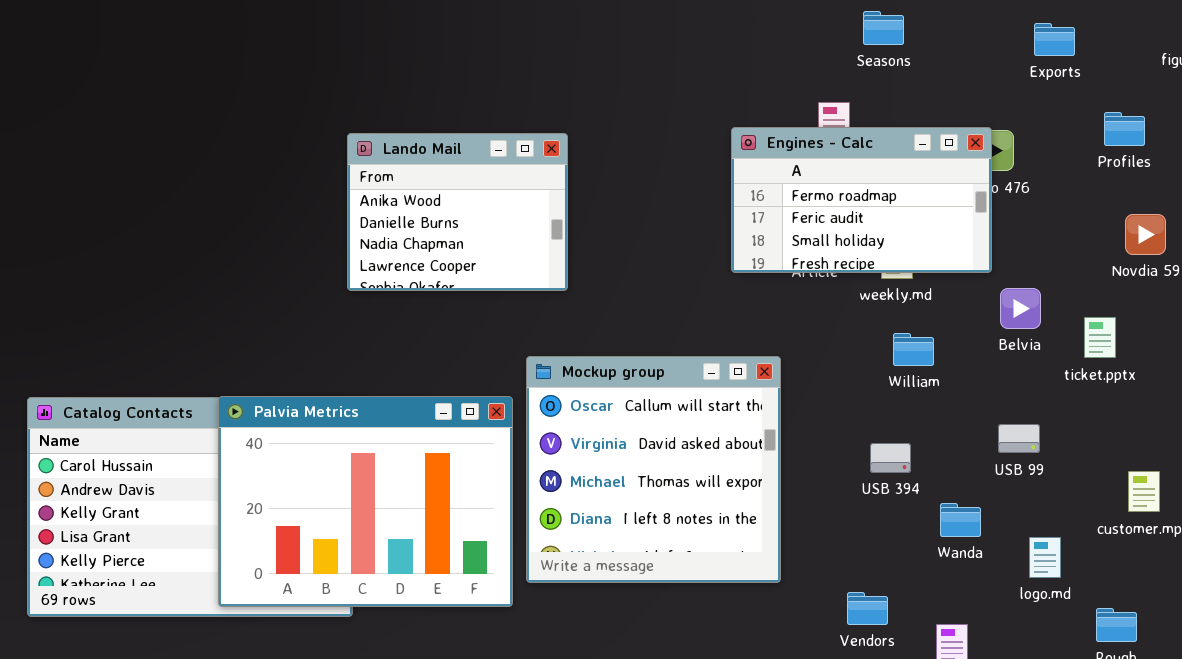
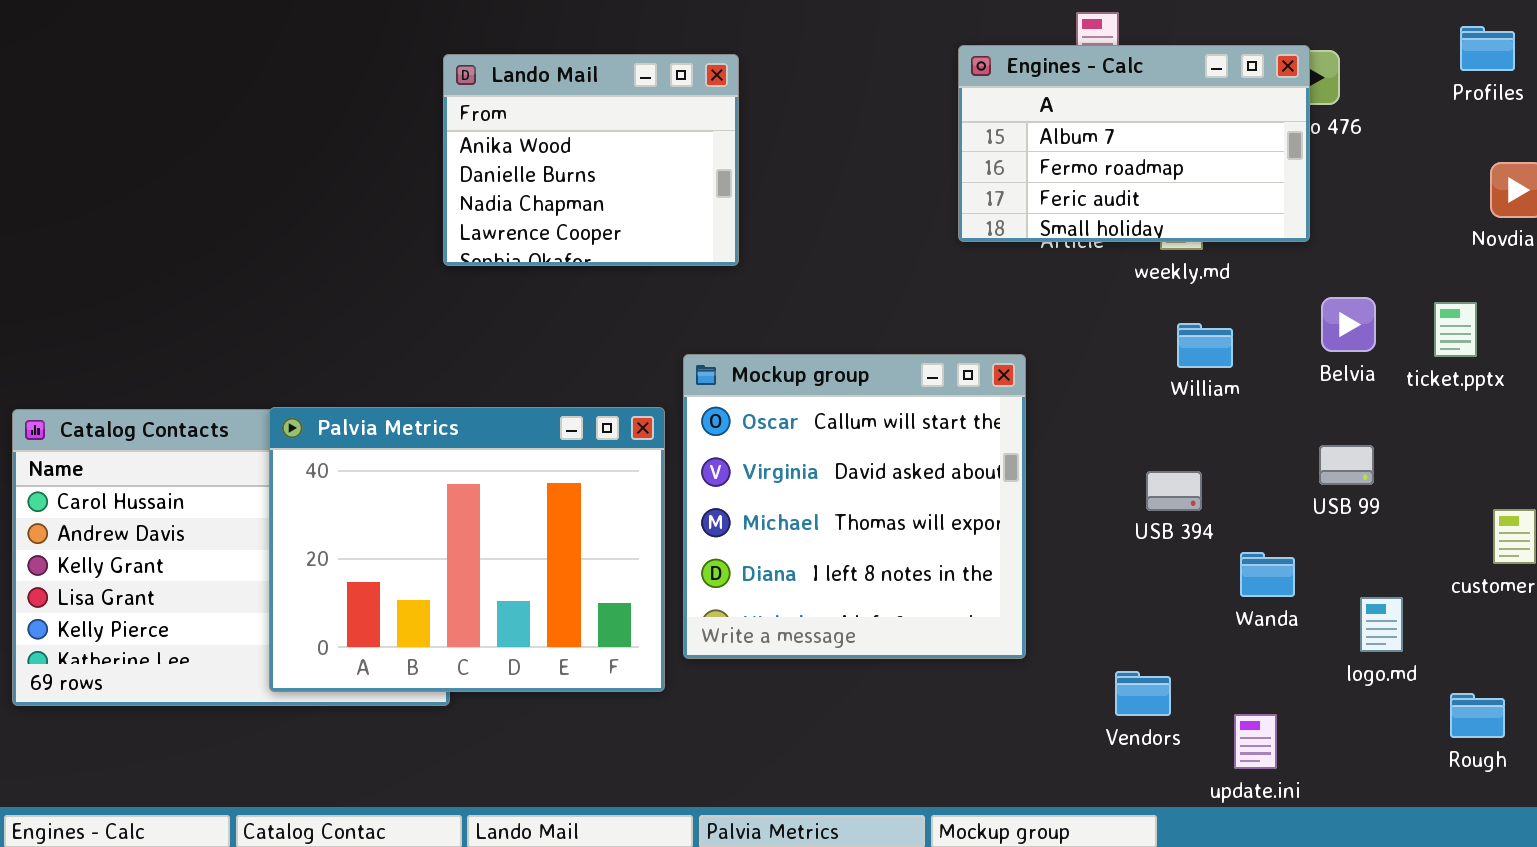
Engines - Calc: [731,127,992,273] -> [958,45,1310,242], scrolled up 1 row
Belvia: [1000,288,1041,329] -> [1321,297,1376,352], moved

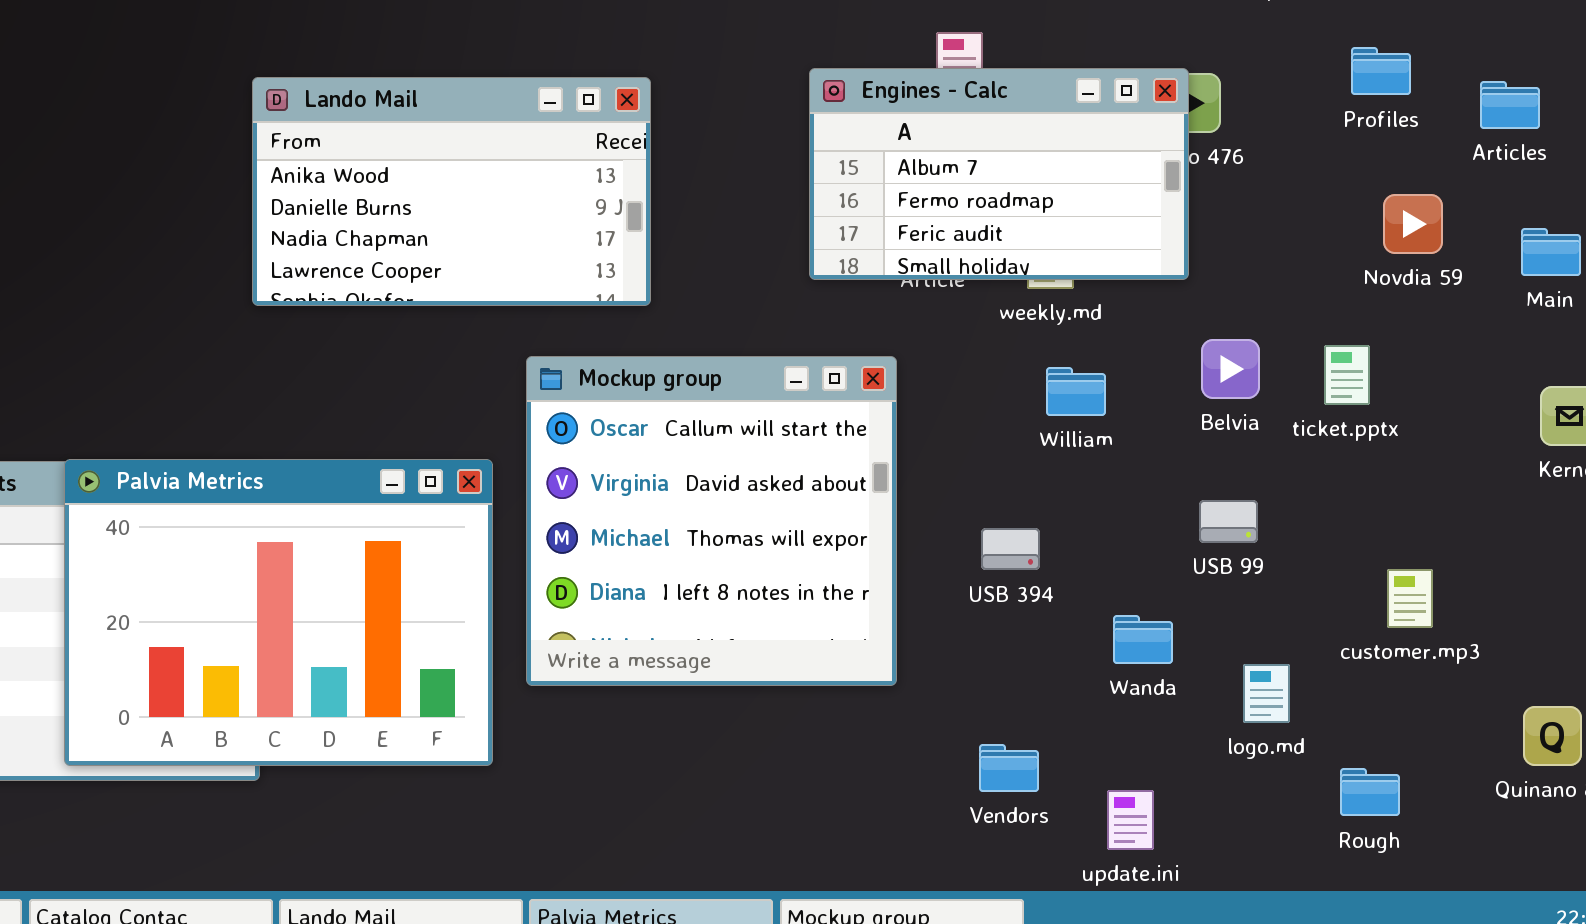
Lando Mail: [443,54,739,266] -> [252,77,651,306], resized
Mockup group: [683,354,1026,659] -> [526,356,897,686], moved
USB 394: [1146,471,1202,511] -> [981,528,1040,570], moved

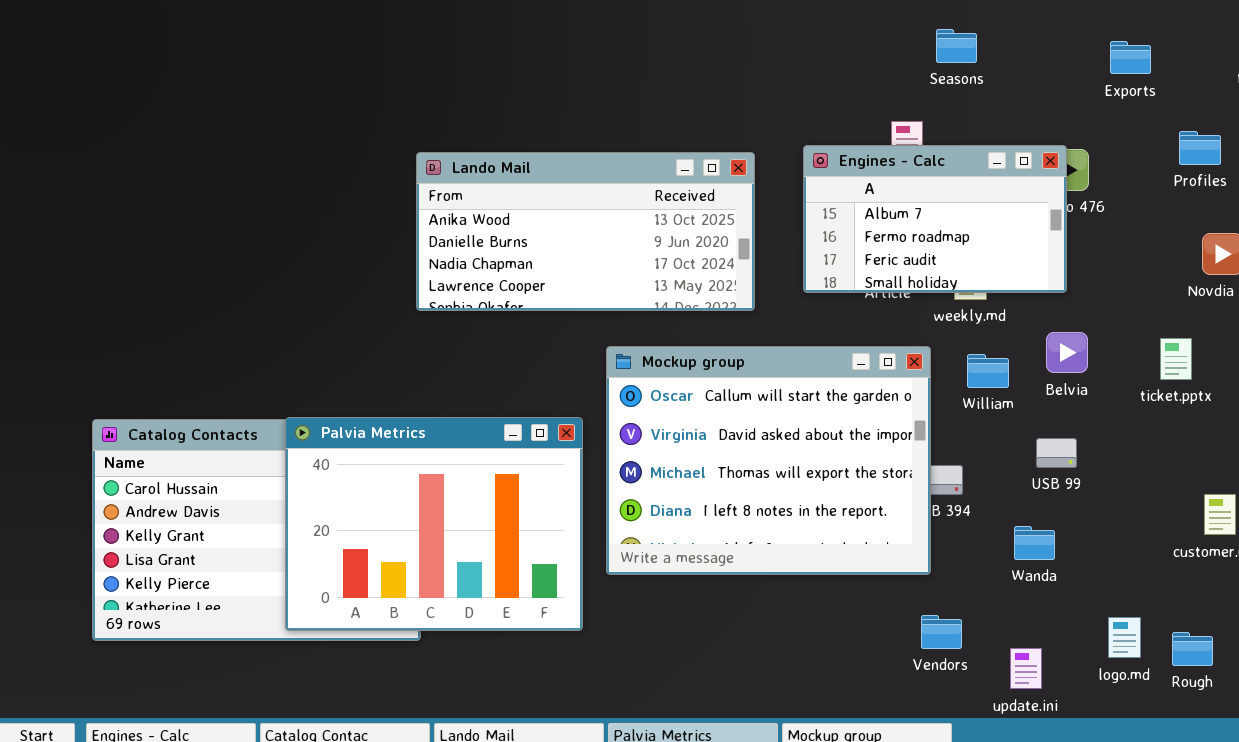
Lando Mail: [252,77,651,306] -> [416,152,755,311], resized
Belvia: [1201,339,1260,399] -> [1046,332,1088,373], moved
Mockup group: [526,356,897,686] -> [606,346,931,575], resized
USB 99: [1199,500,1258,543] -> [1036,438,1077,468], moved
logo.md: [1243,664,1290,723] -> [1108,617,1141,658], moved

